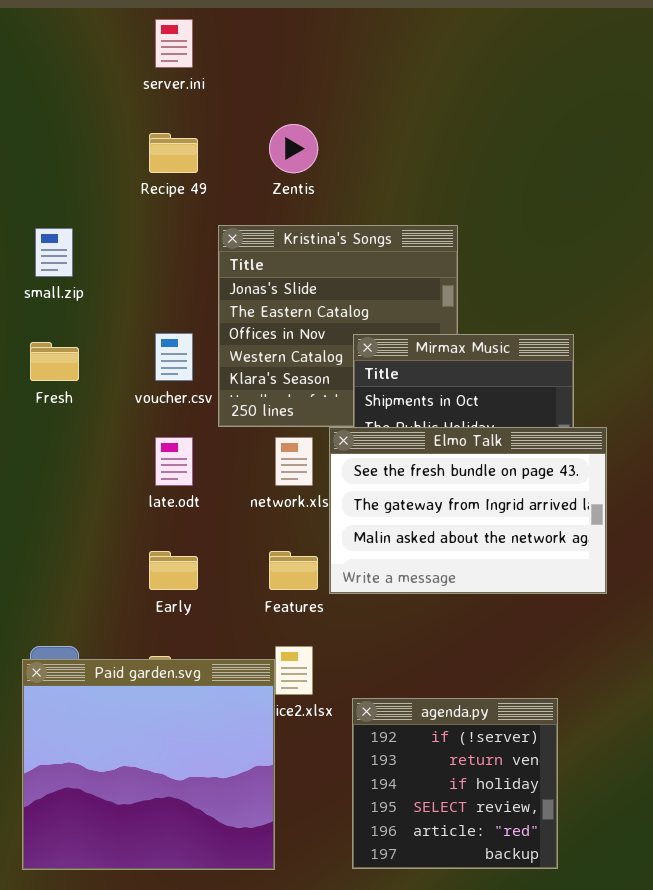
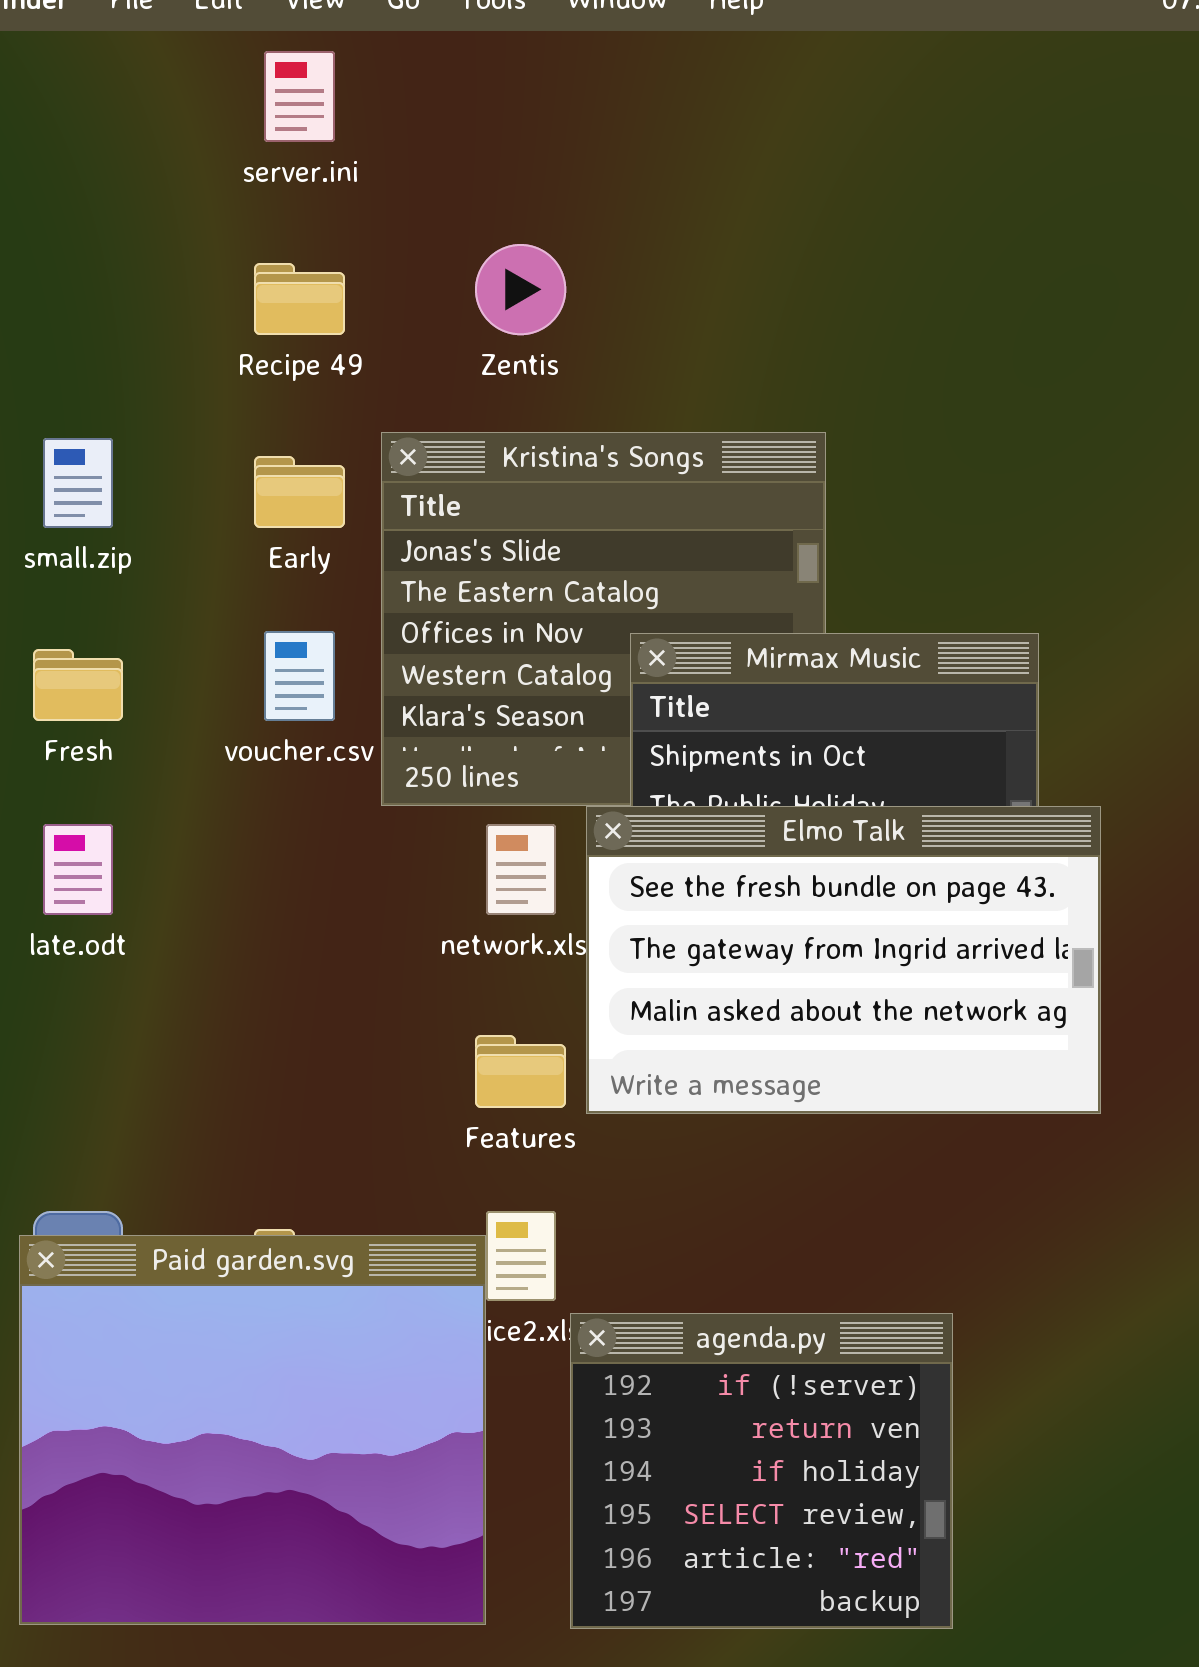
late.odt: [155,437,193,486] -> [43,824,113,915], moved
Early: [149,551,198,590] -> [254,456,345,528], moved
agenda.py: [352,698,558,869] -> [570,1313,953,1629], moved

